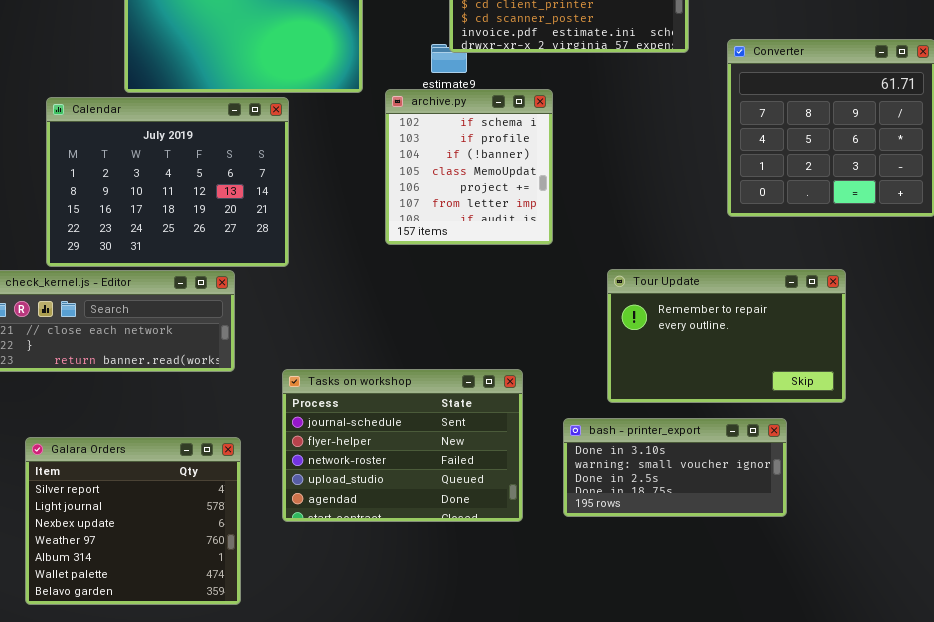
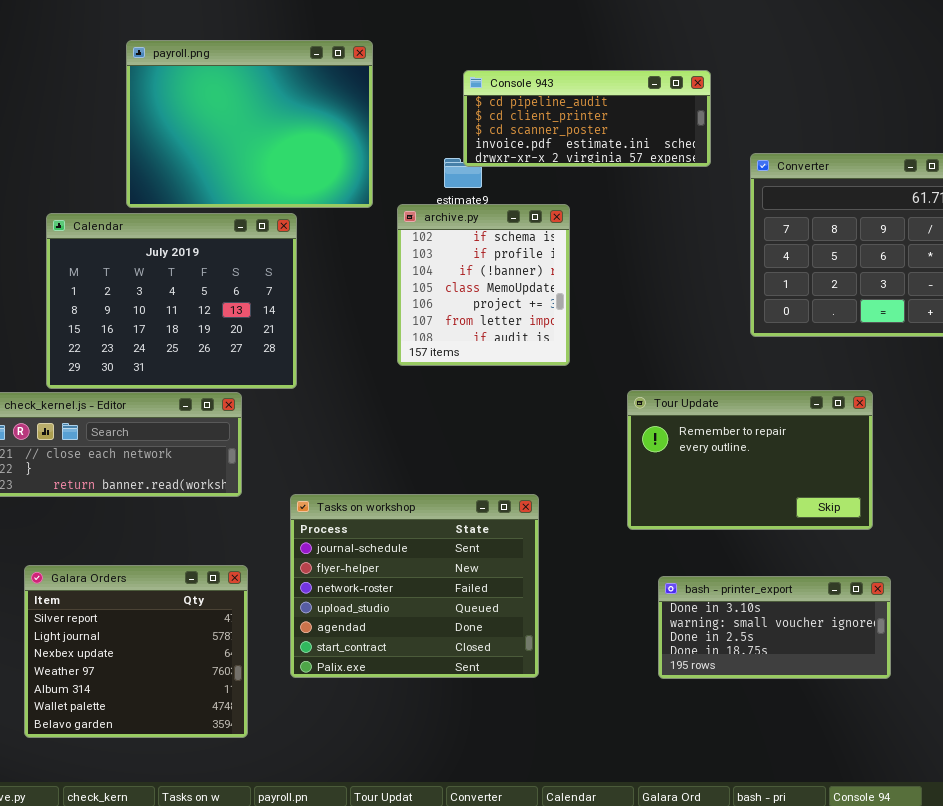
Tasks on workshop: [282,369,523,522] -> [290,494,539,678], resized
bash - printer_export: [563,418,787,517] -> [658,576,891,679], moved

